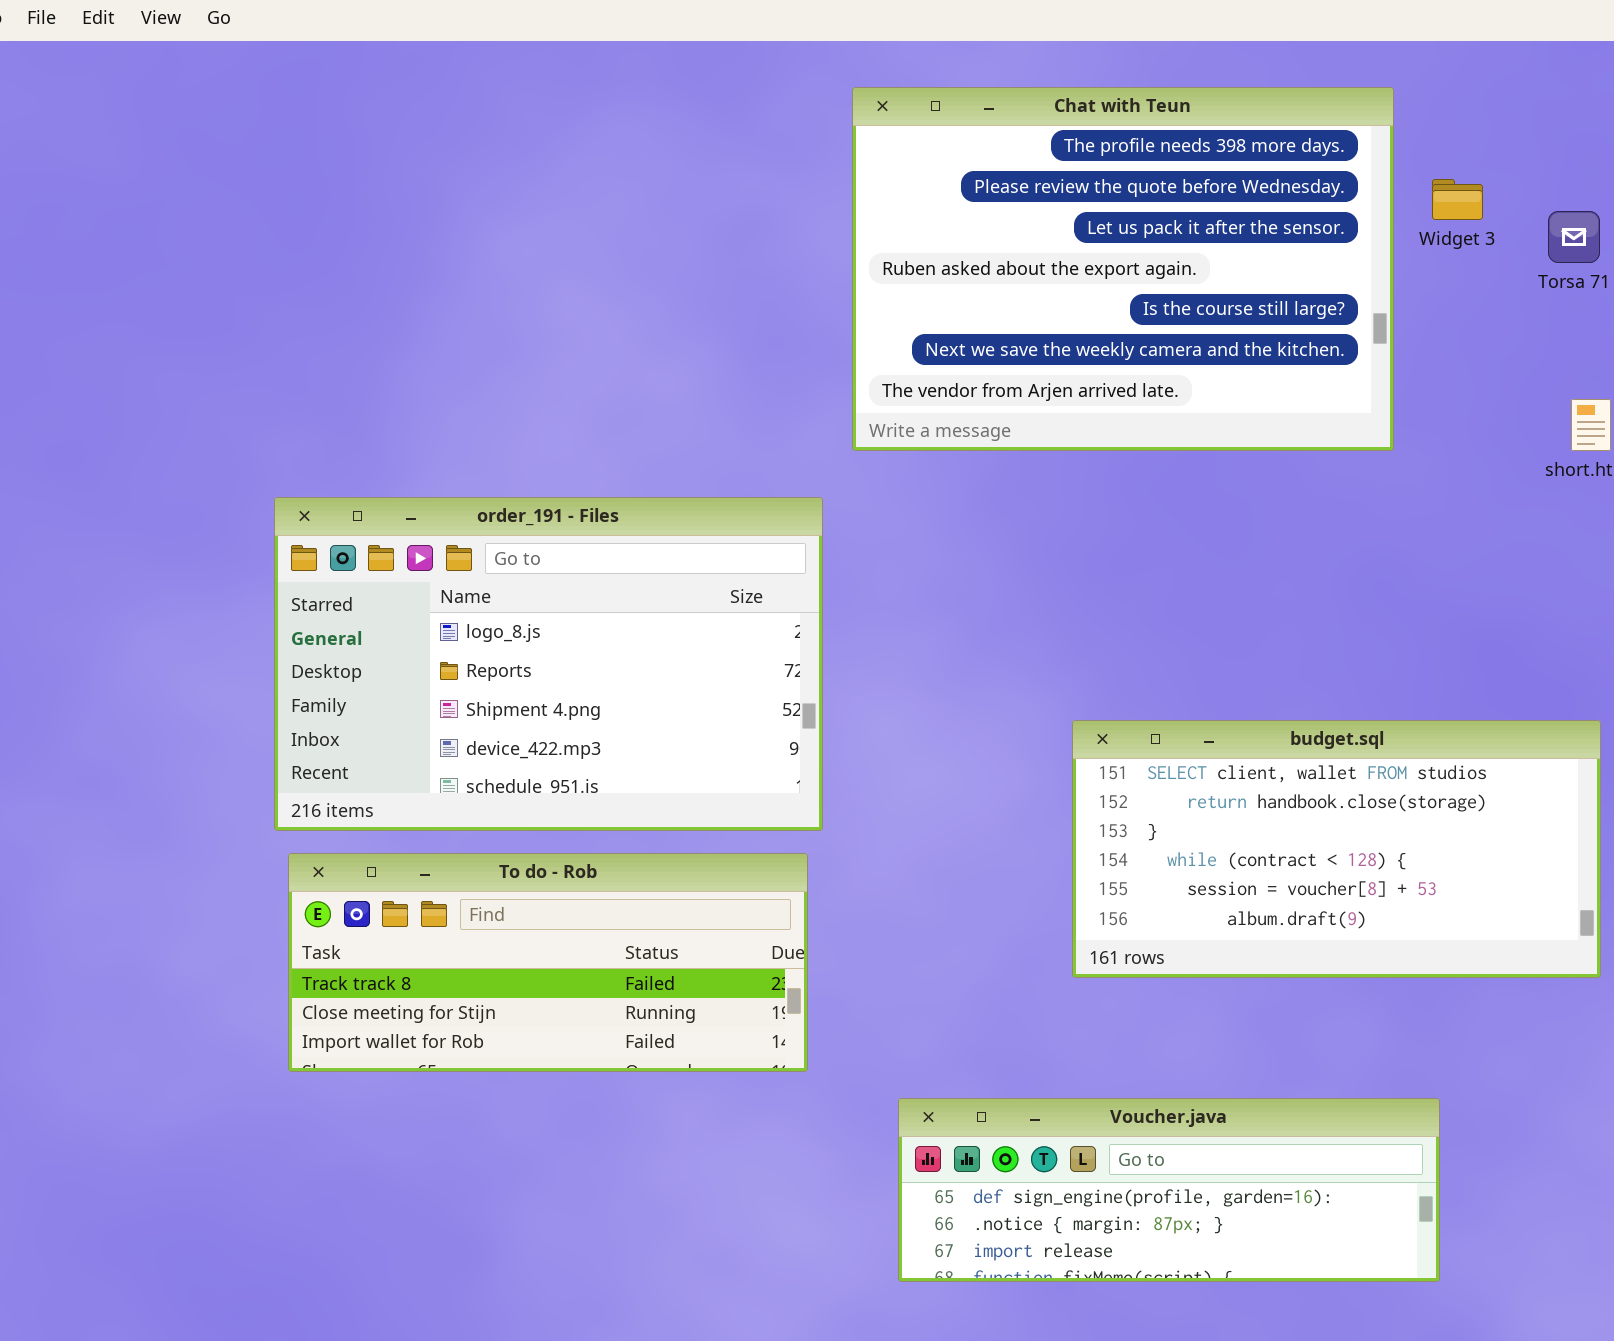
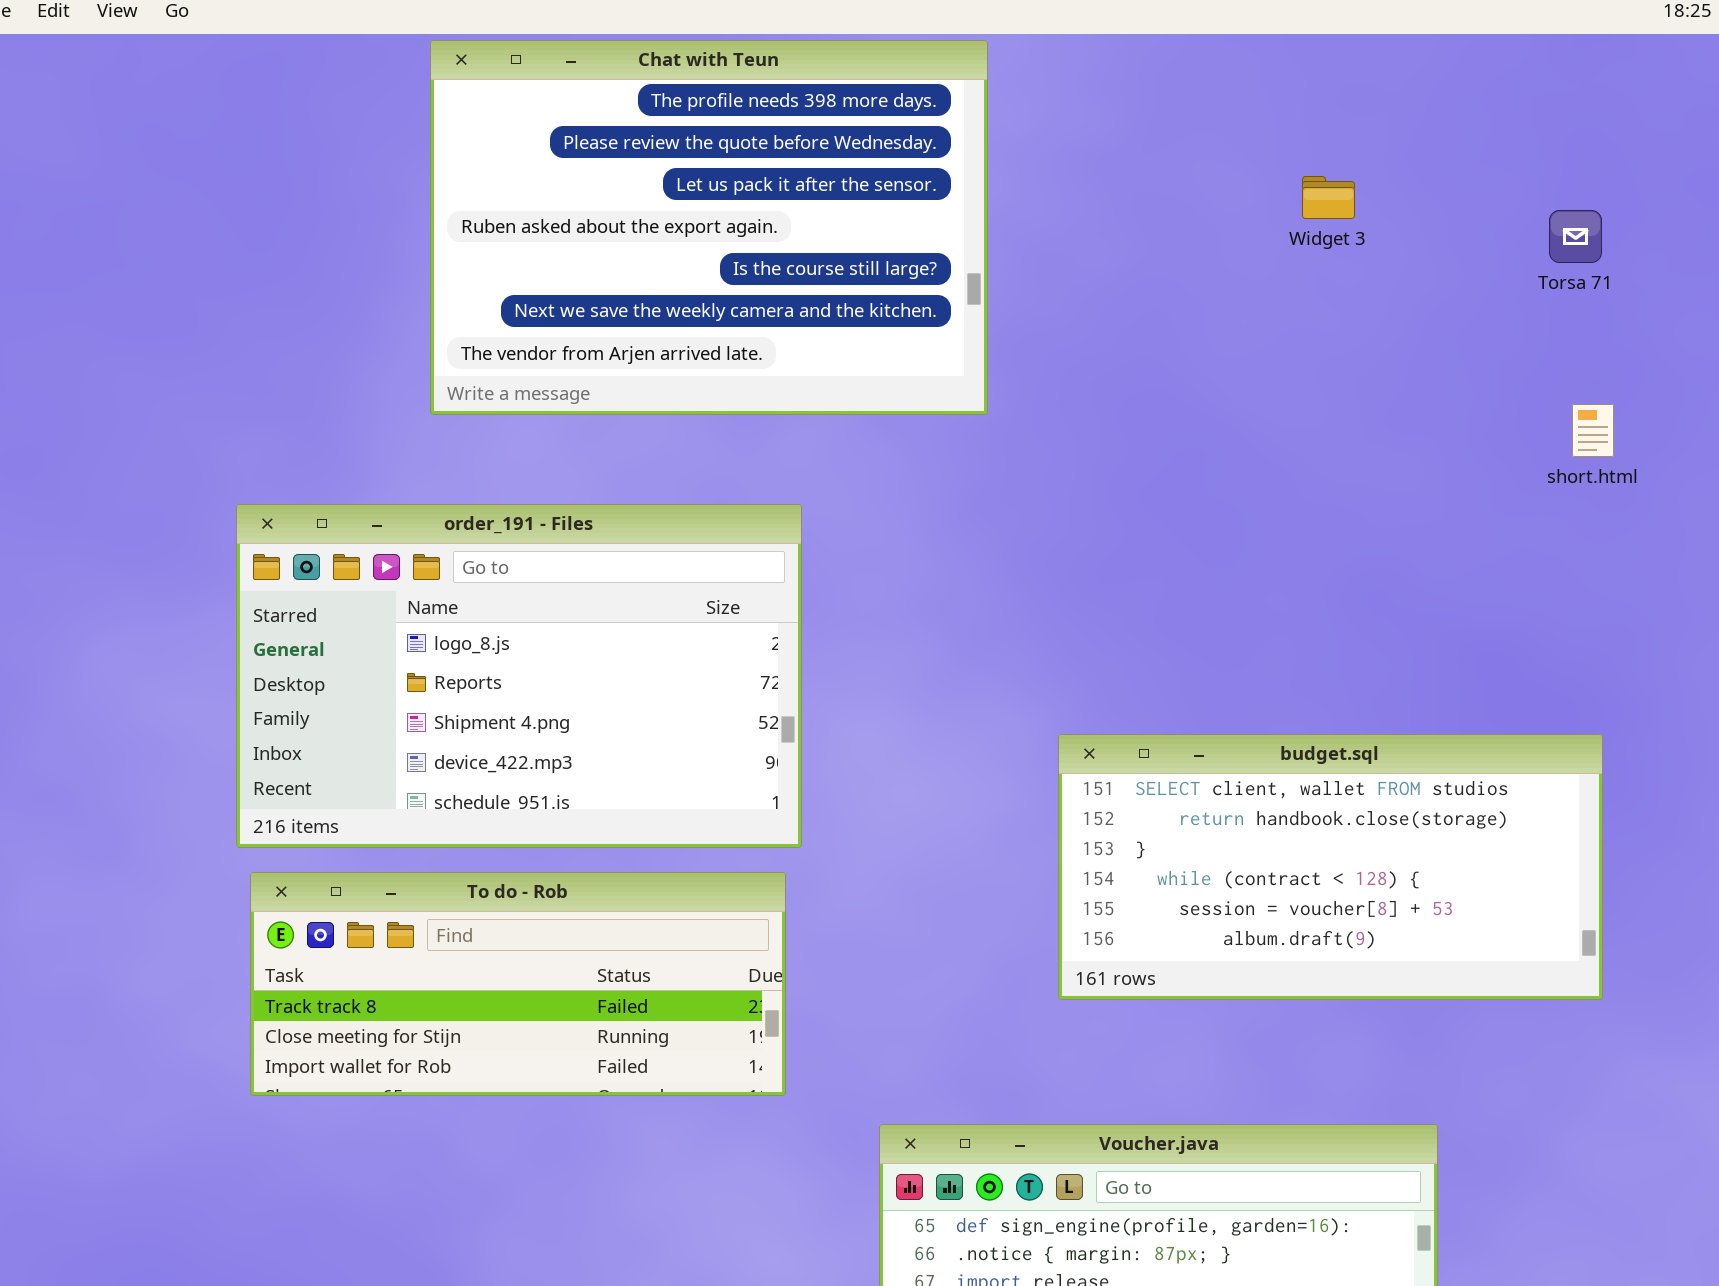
Chat with Teun: [852,87,1394,451] -> [430,40,988,415], moved
Widget 3: [1432,179,1483,220] -> [1302,176,1355,219], moved

